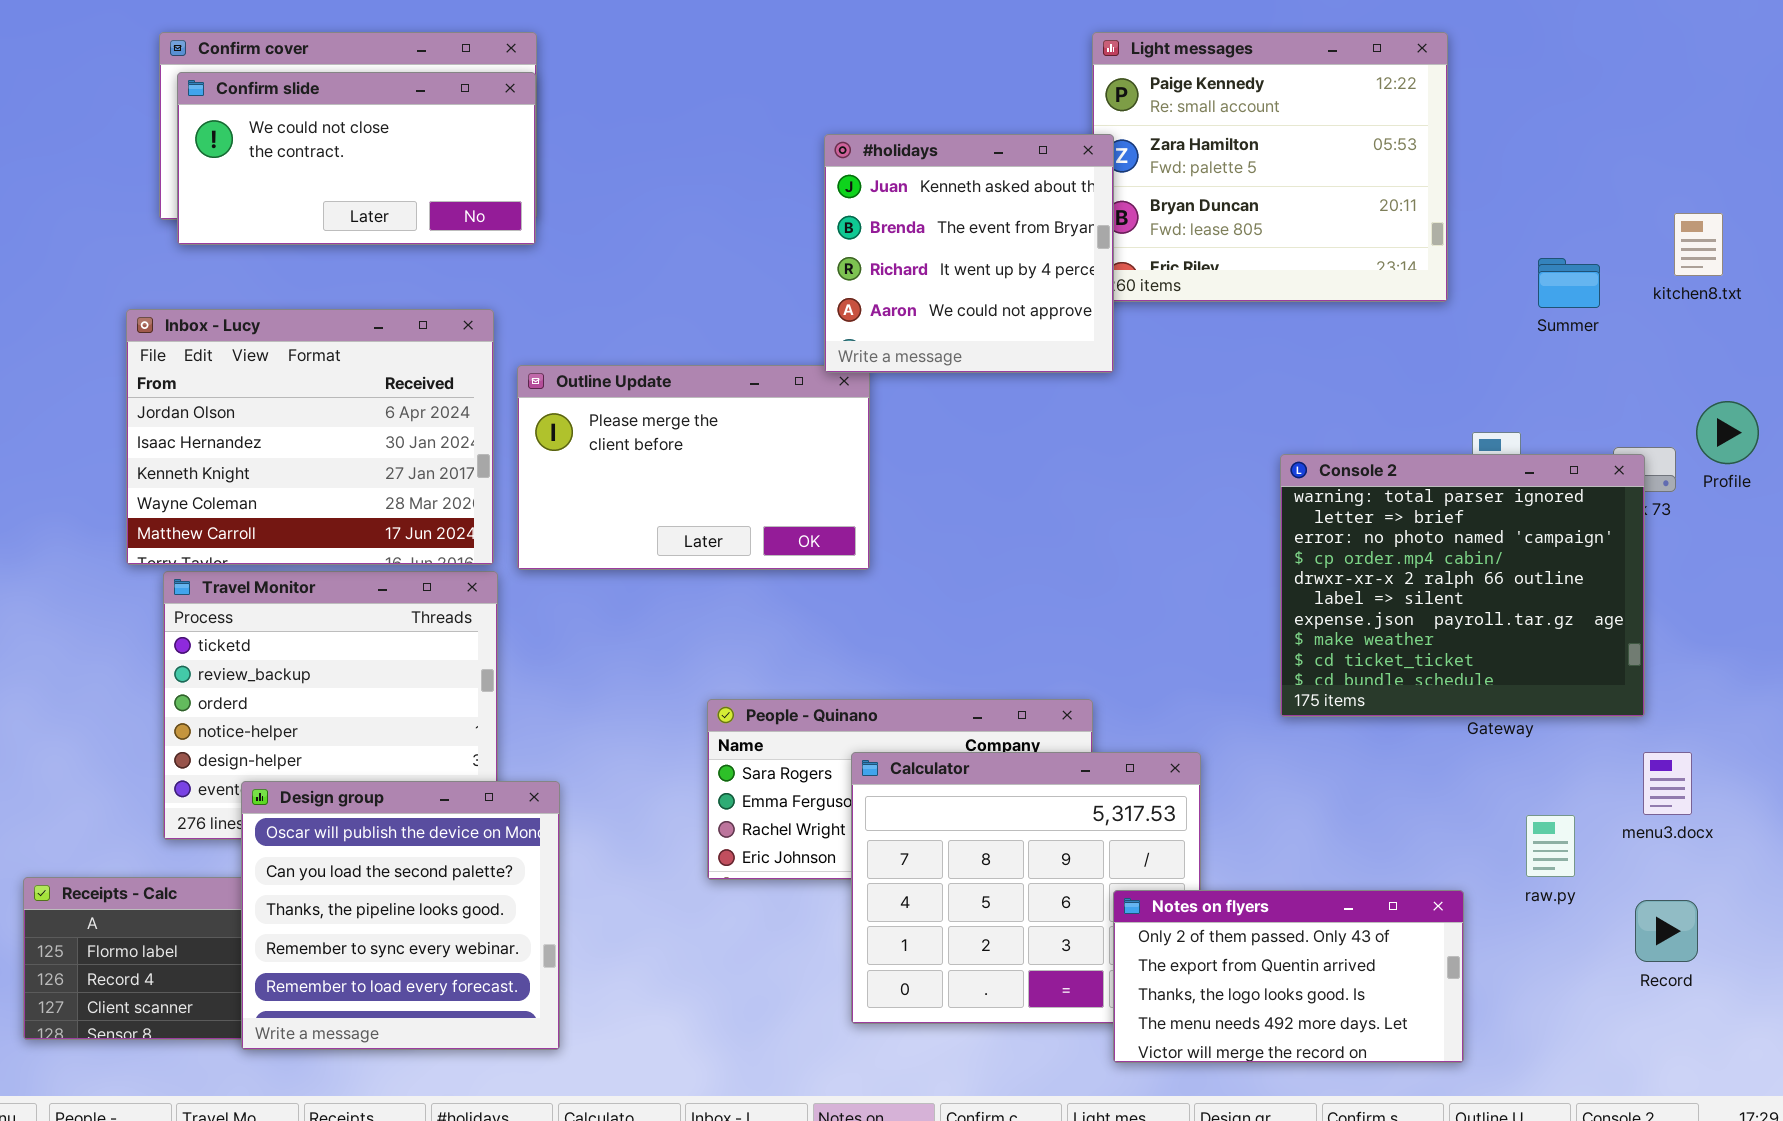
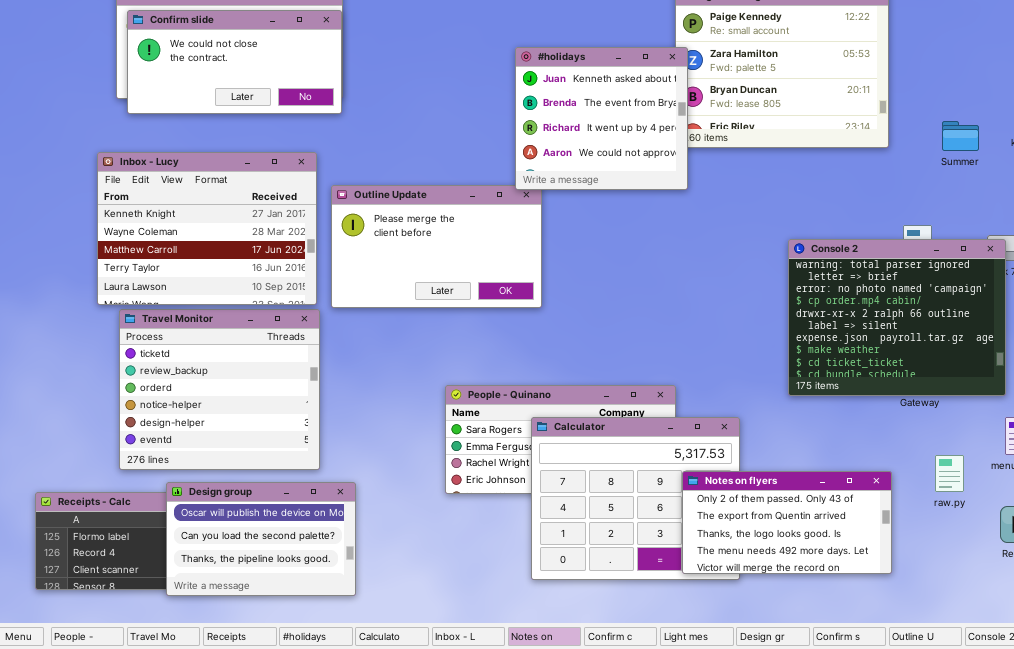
Inbox - Lucy: [126,309,494,565] -> [97,152,317,305], scrolled down 2 rows
Design group: [241,781,560,1050] -> [166,482,356,596], resized
Notes on flyers: [1113,890,1464,1063] -> [682,471,892,574], moved

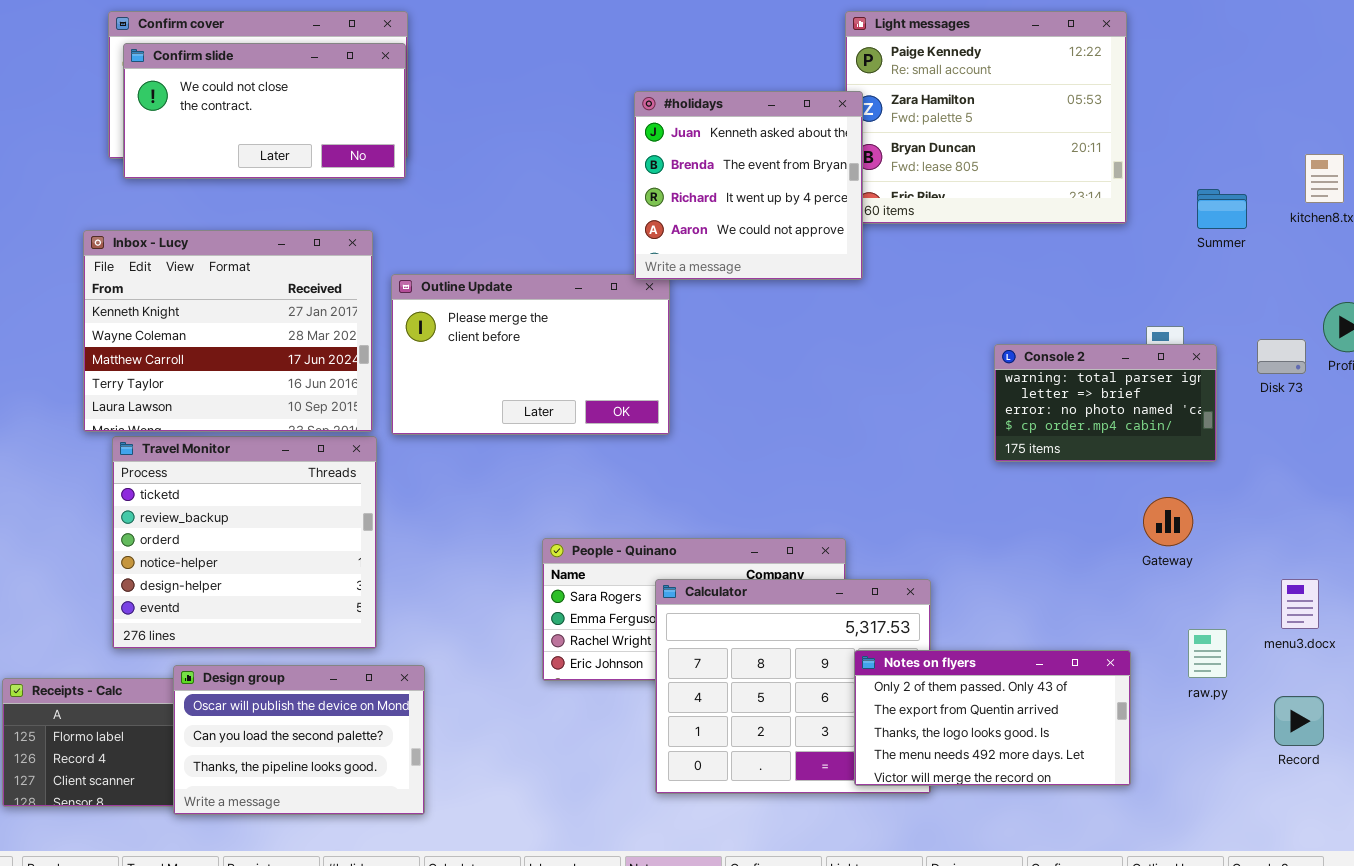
Console 2: [788,239,1006,396] -> [994,344,1217,462], resized

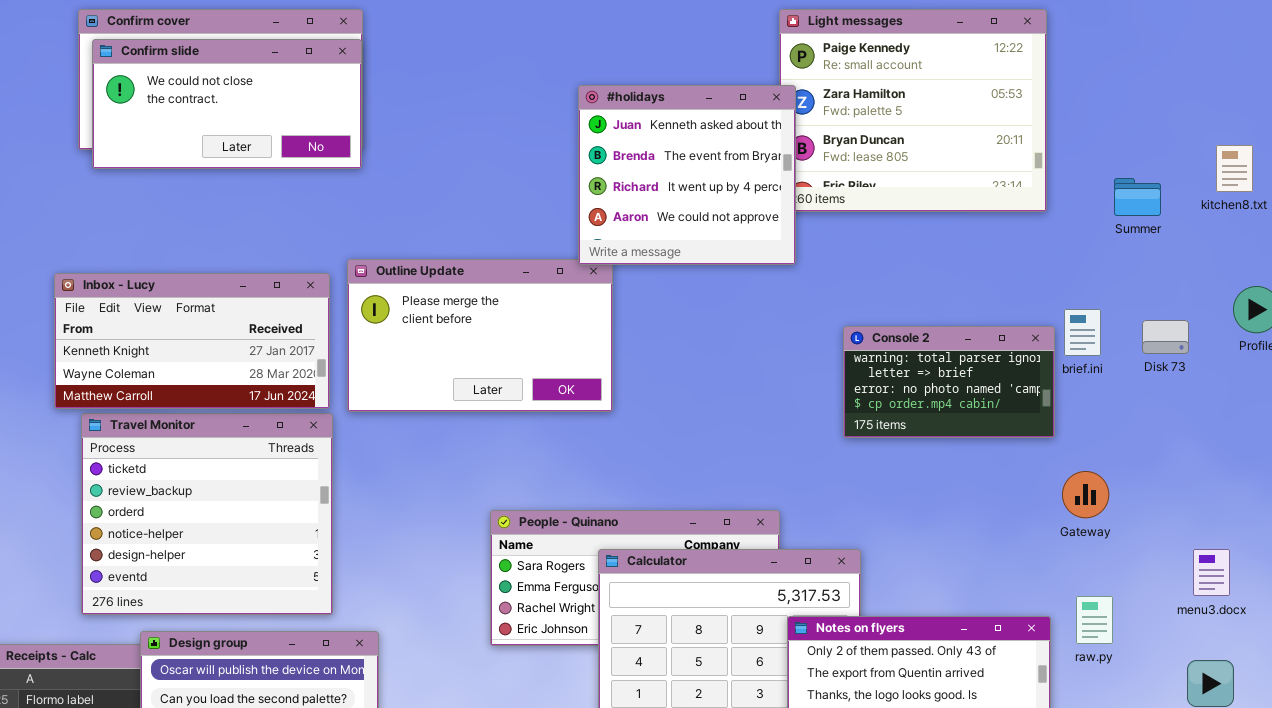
Inbox - Lucy: [83,230,373,432] -> [54,273,330,409], resized
Disk 73: [1257,339,1306,374] -> [1142,320,1189,354], moved
Console 2: [994,344,1217,462] -> [843,326,1055,438], moved
raw.py: [1188,629,1227,678] -> [1076,596,1113,644], moved

